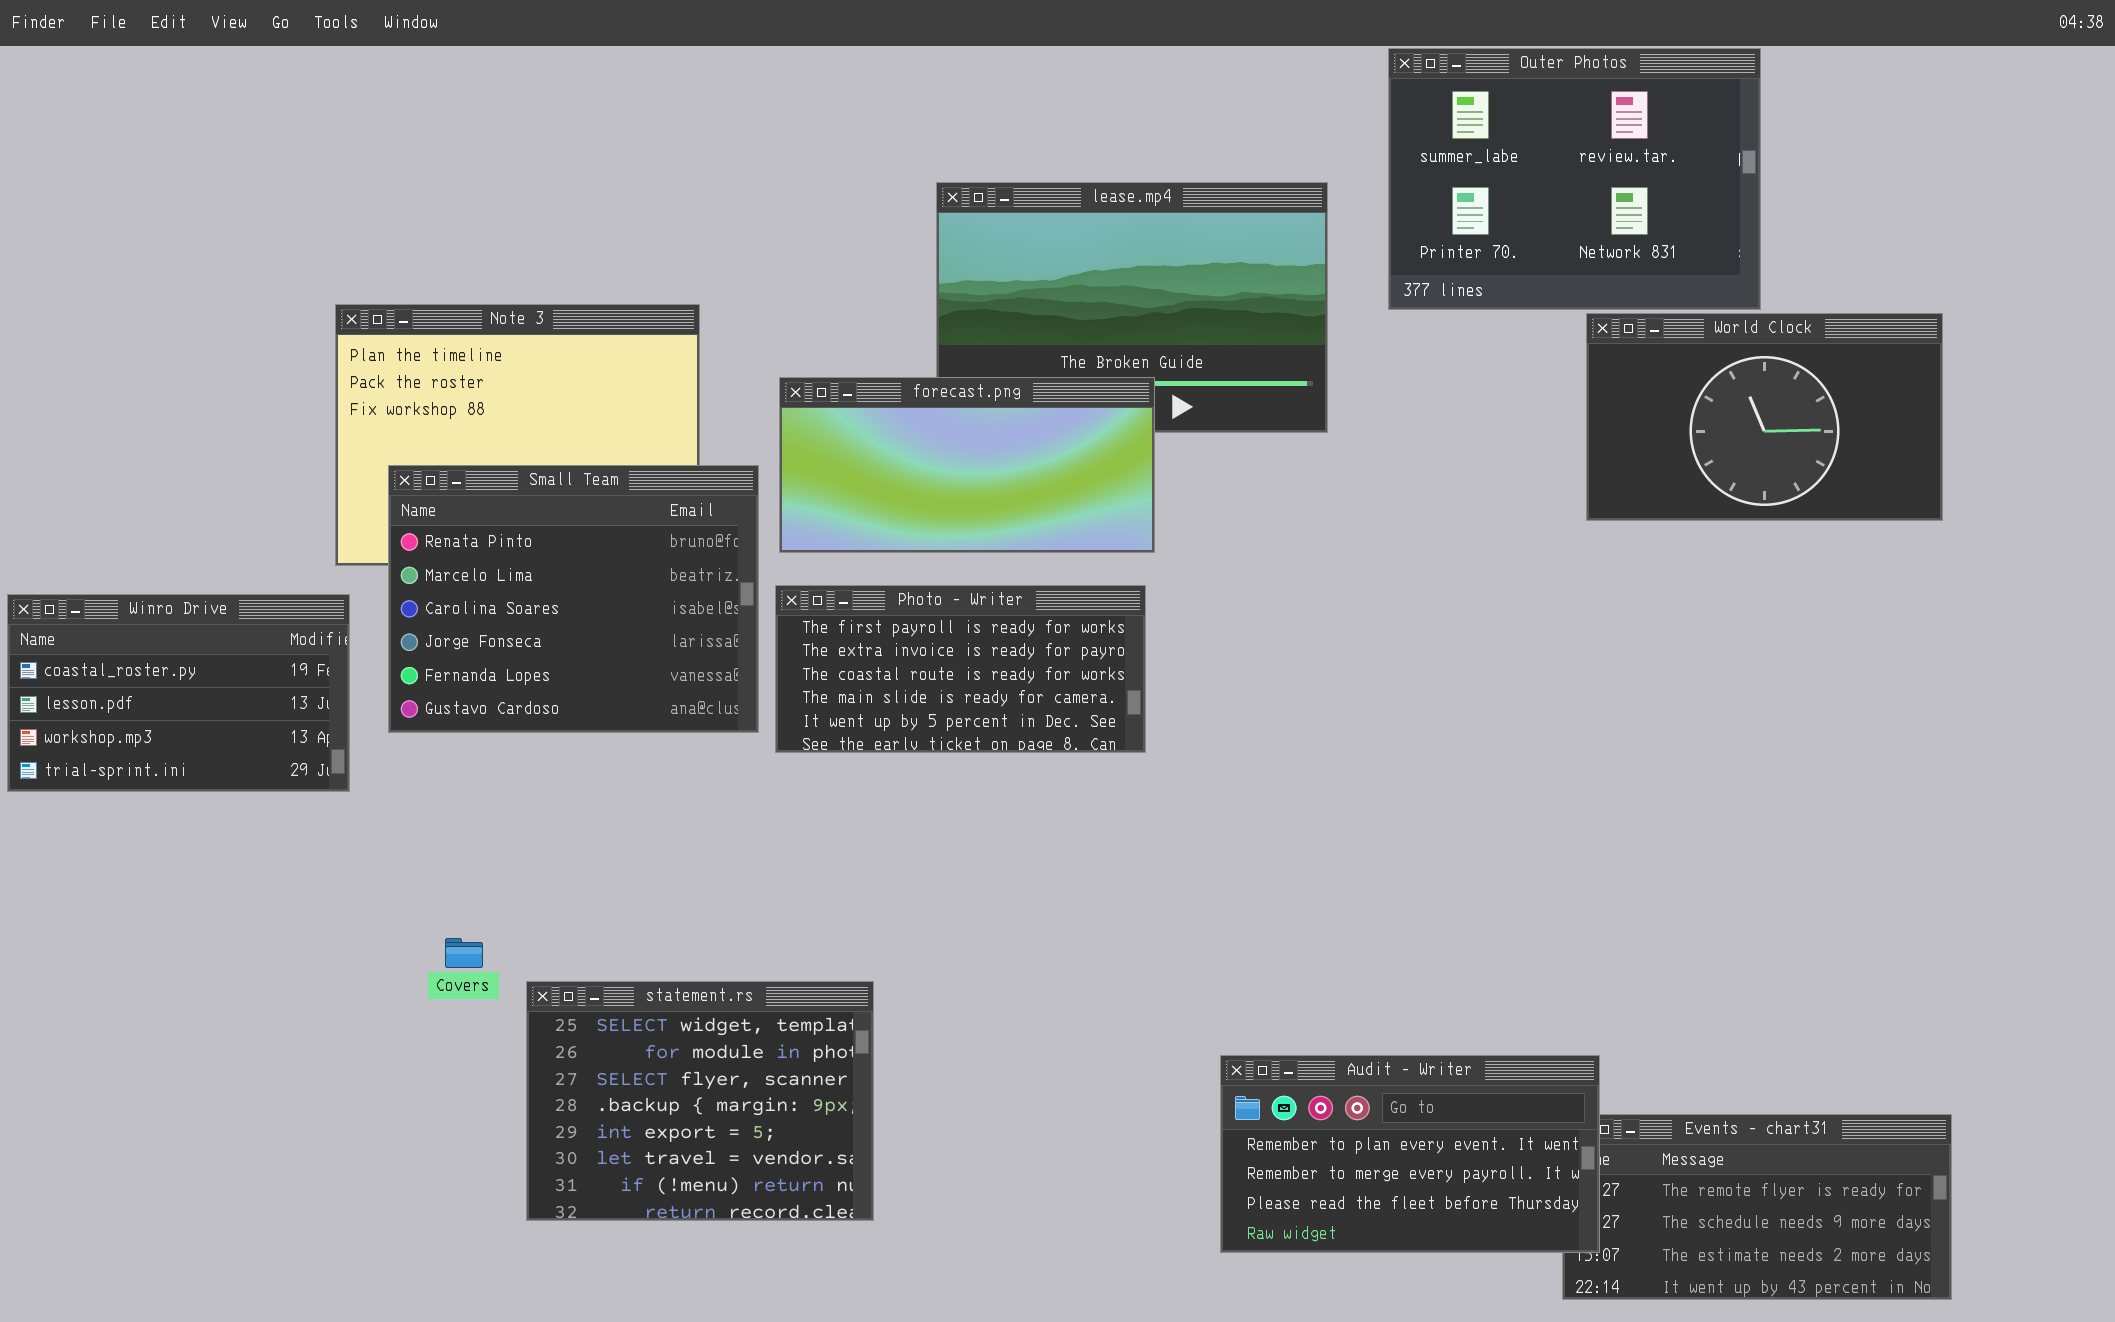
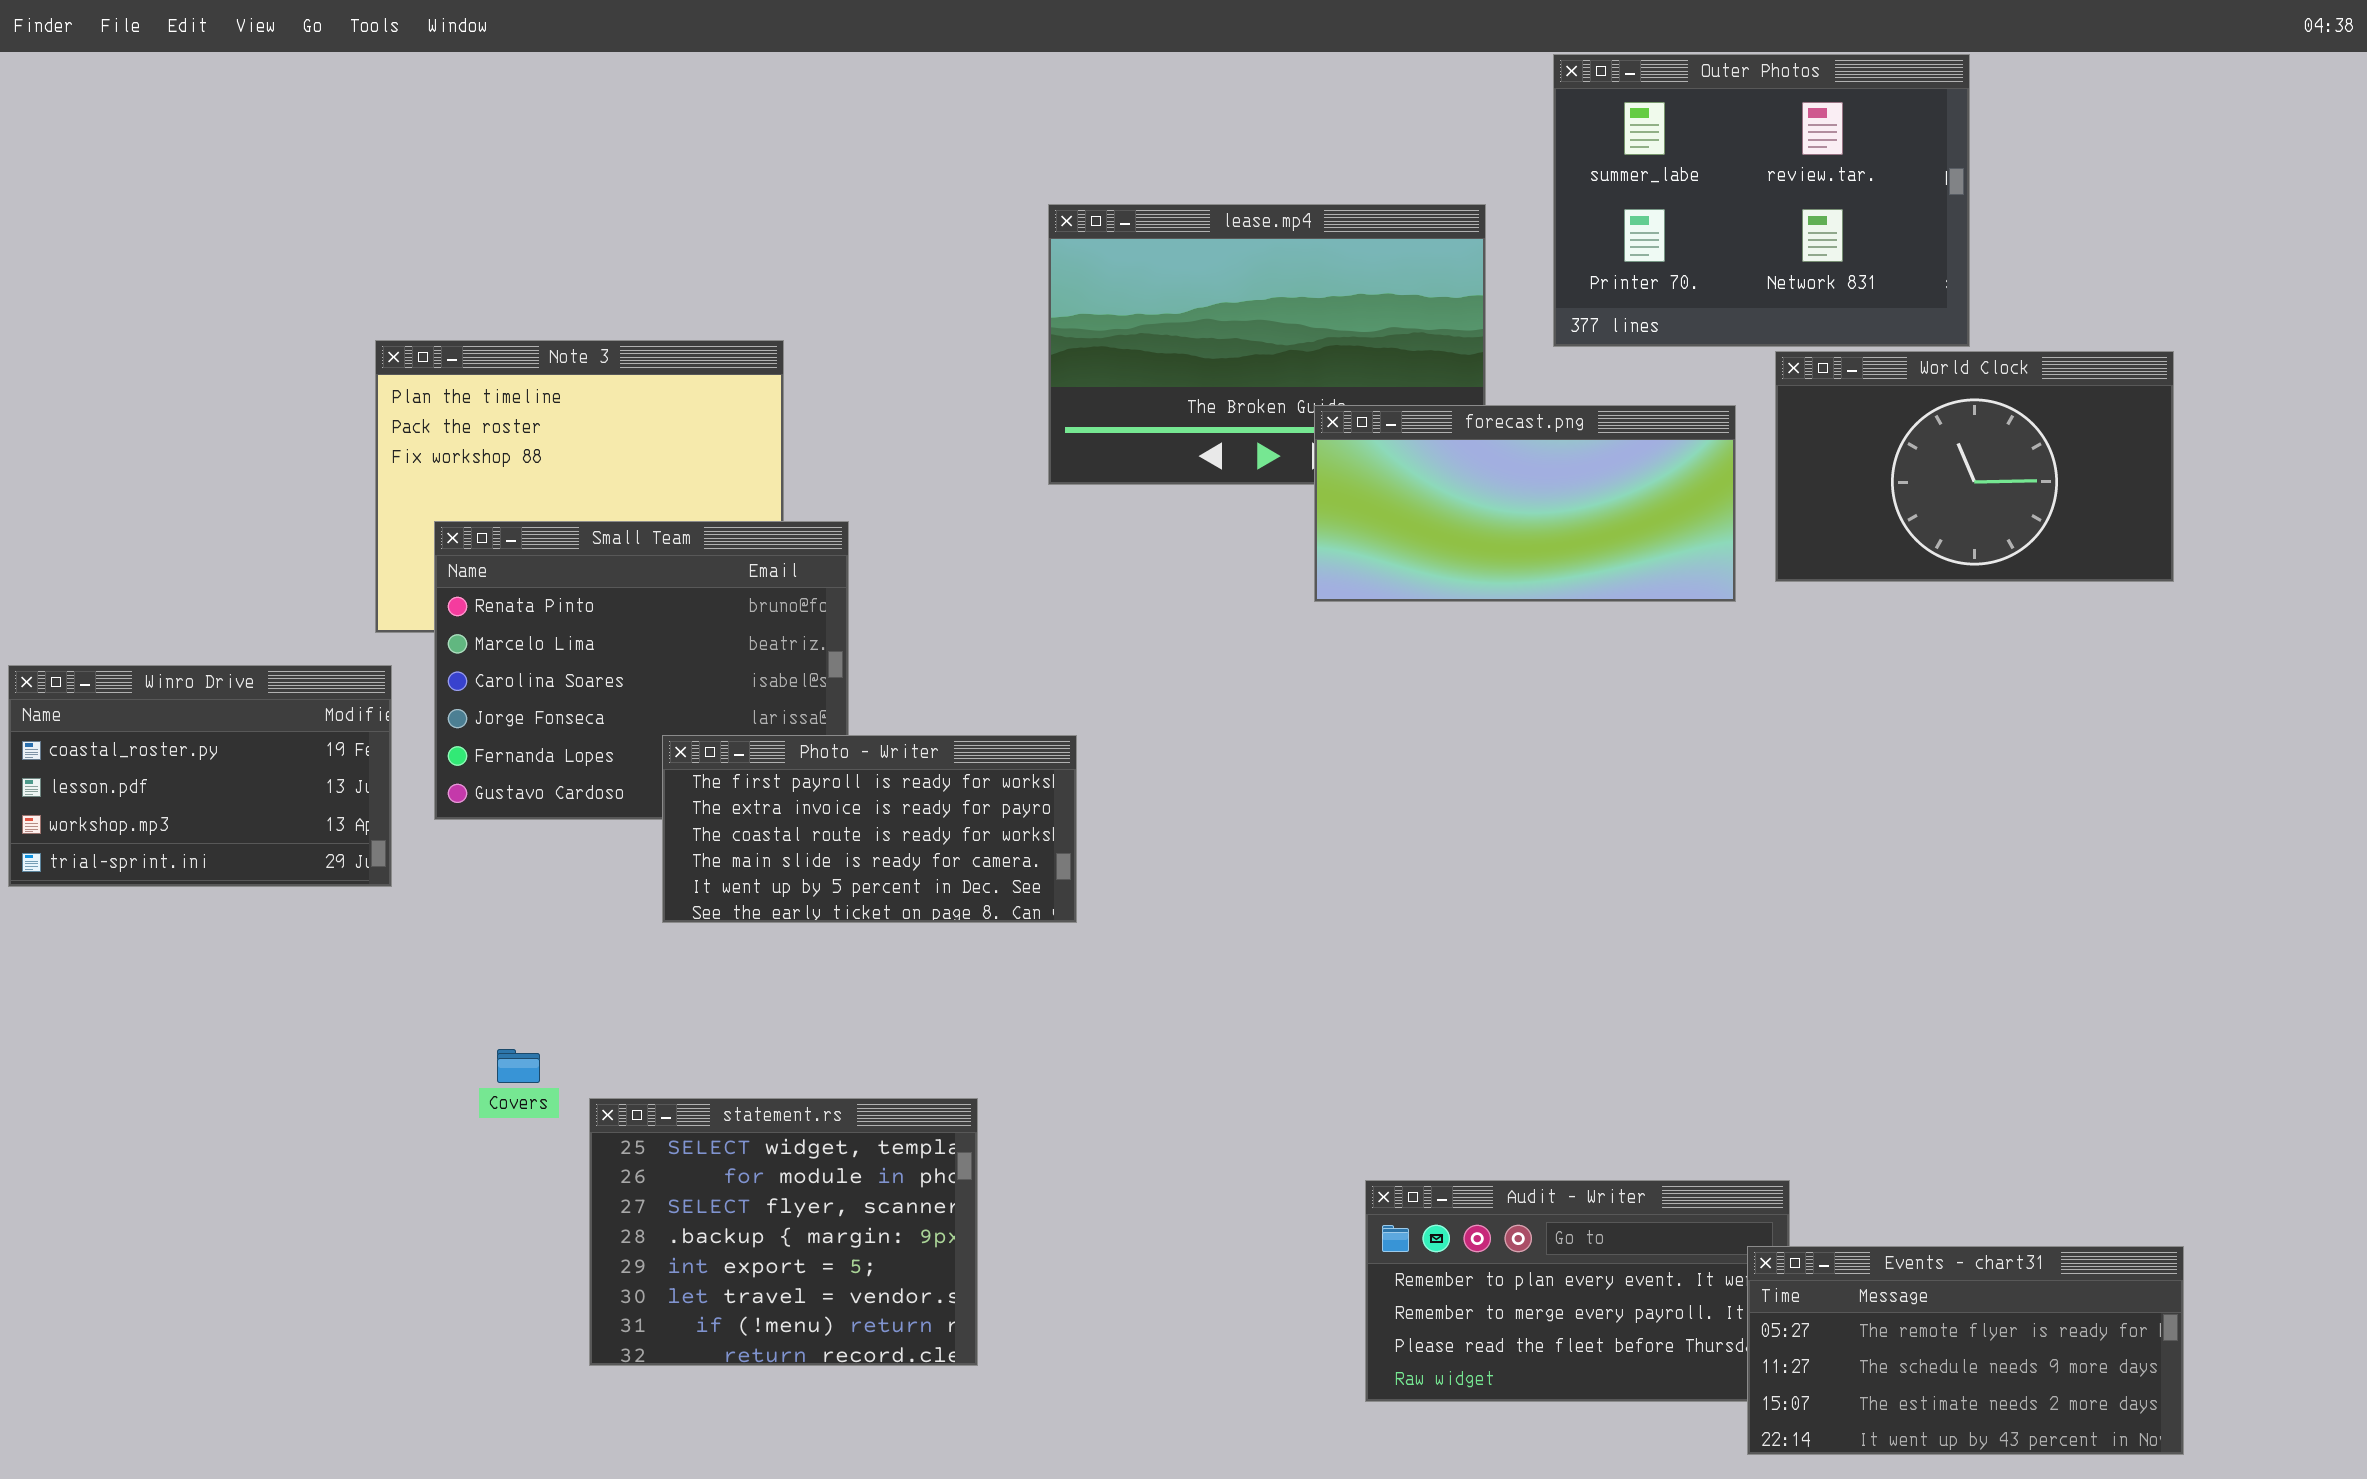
forecast.png: [779,377,1155,553] -> [1314,405,1736,602], moved
Photo - Writer: [775,585,1146,753] -> [662,735,1077,923], moved
Events - chart31: [1562,1114,1952,1300] -> [1747,1246,2184,1455], raised

